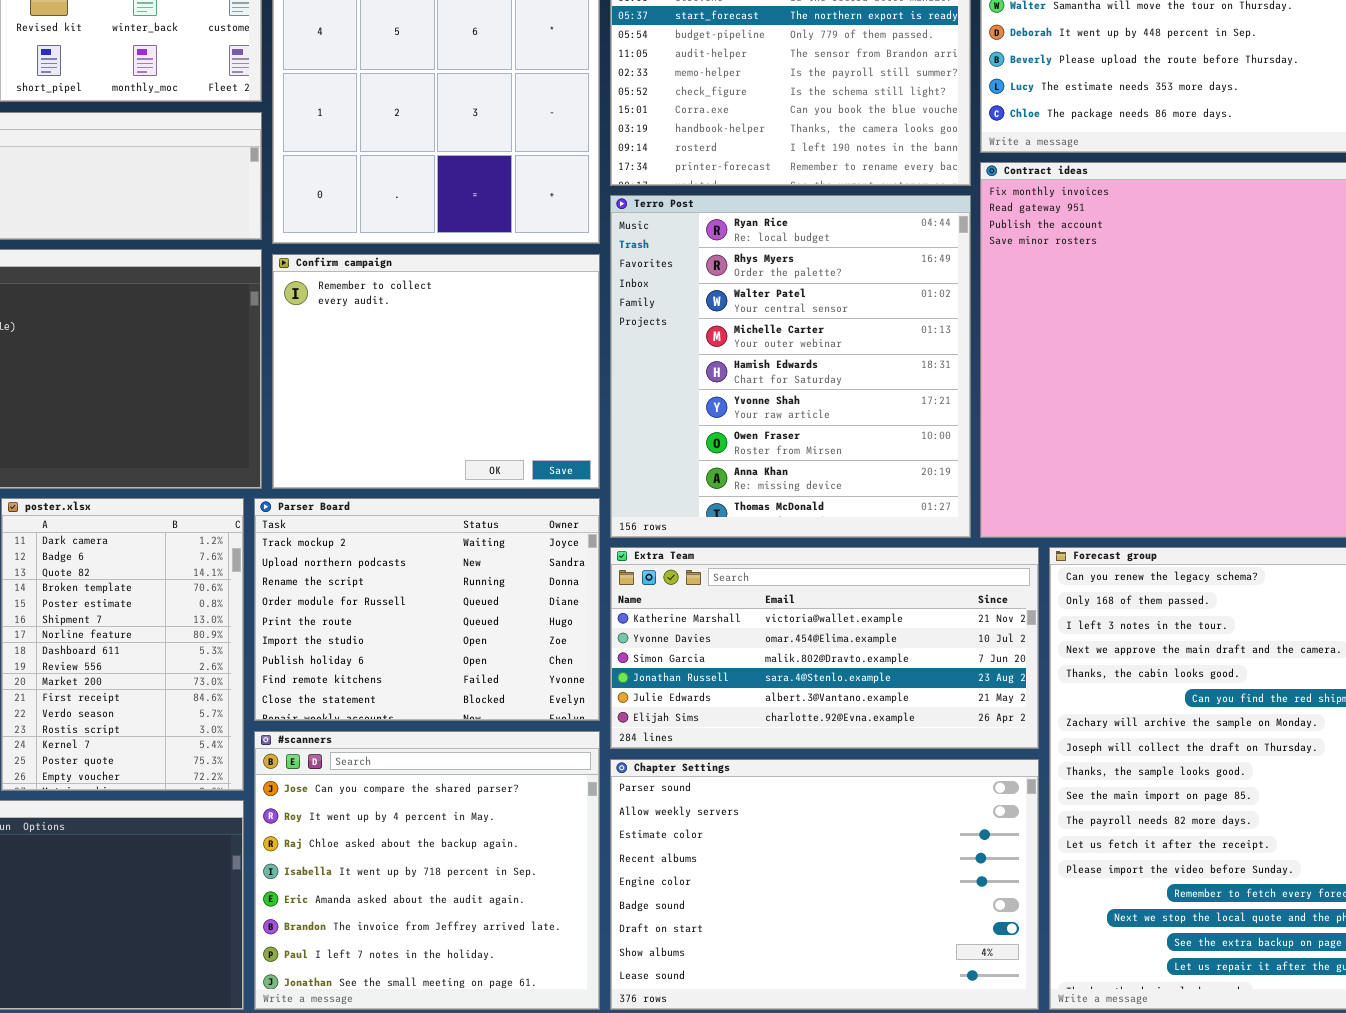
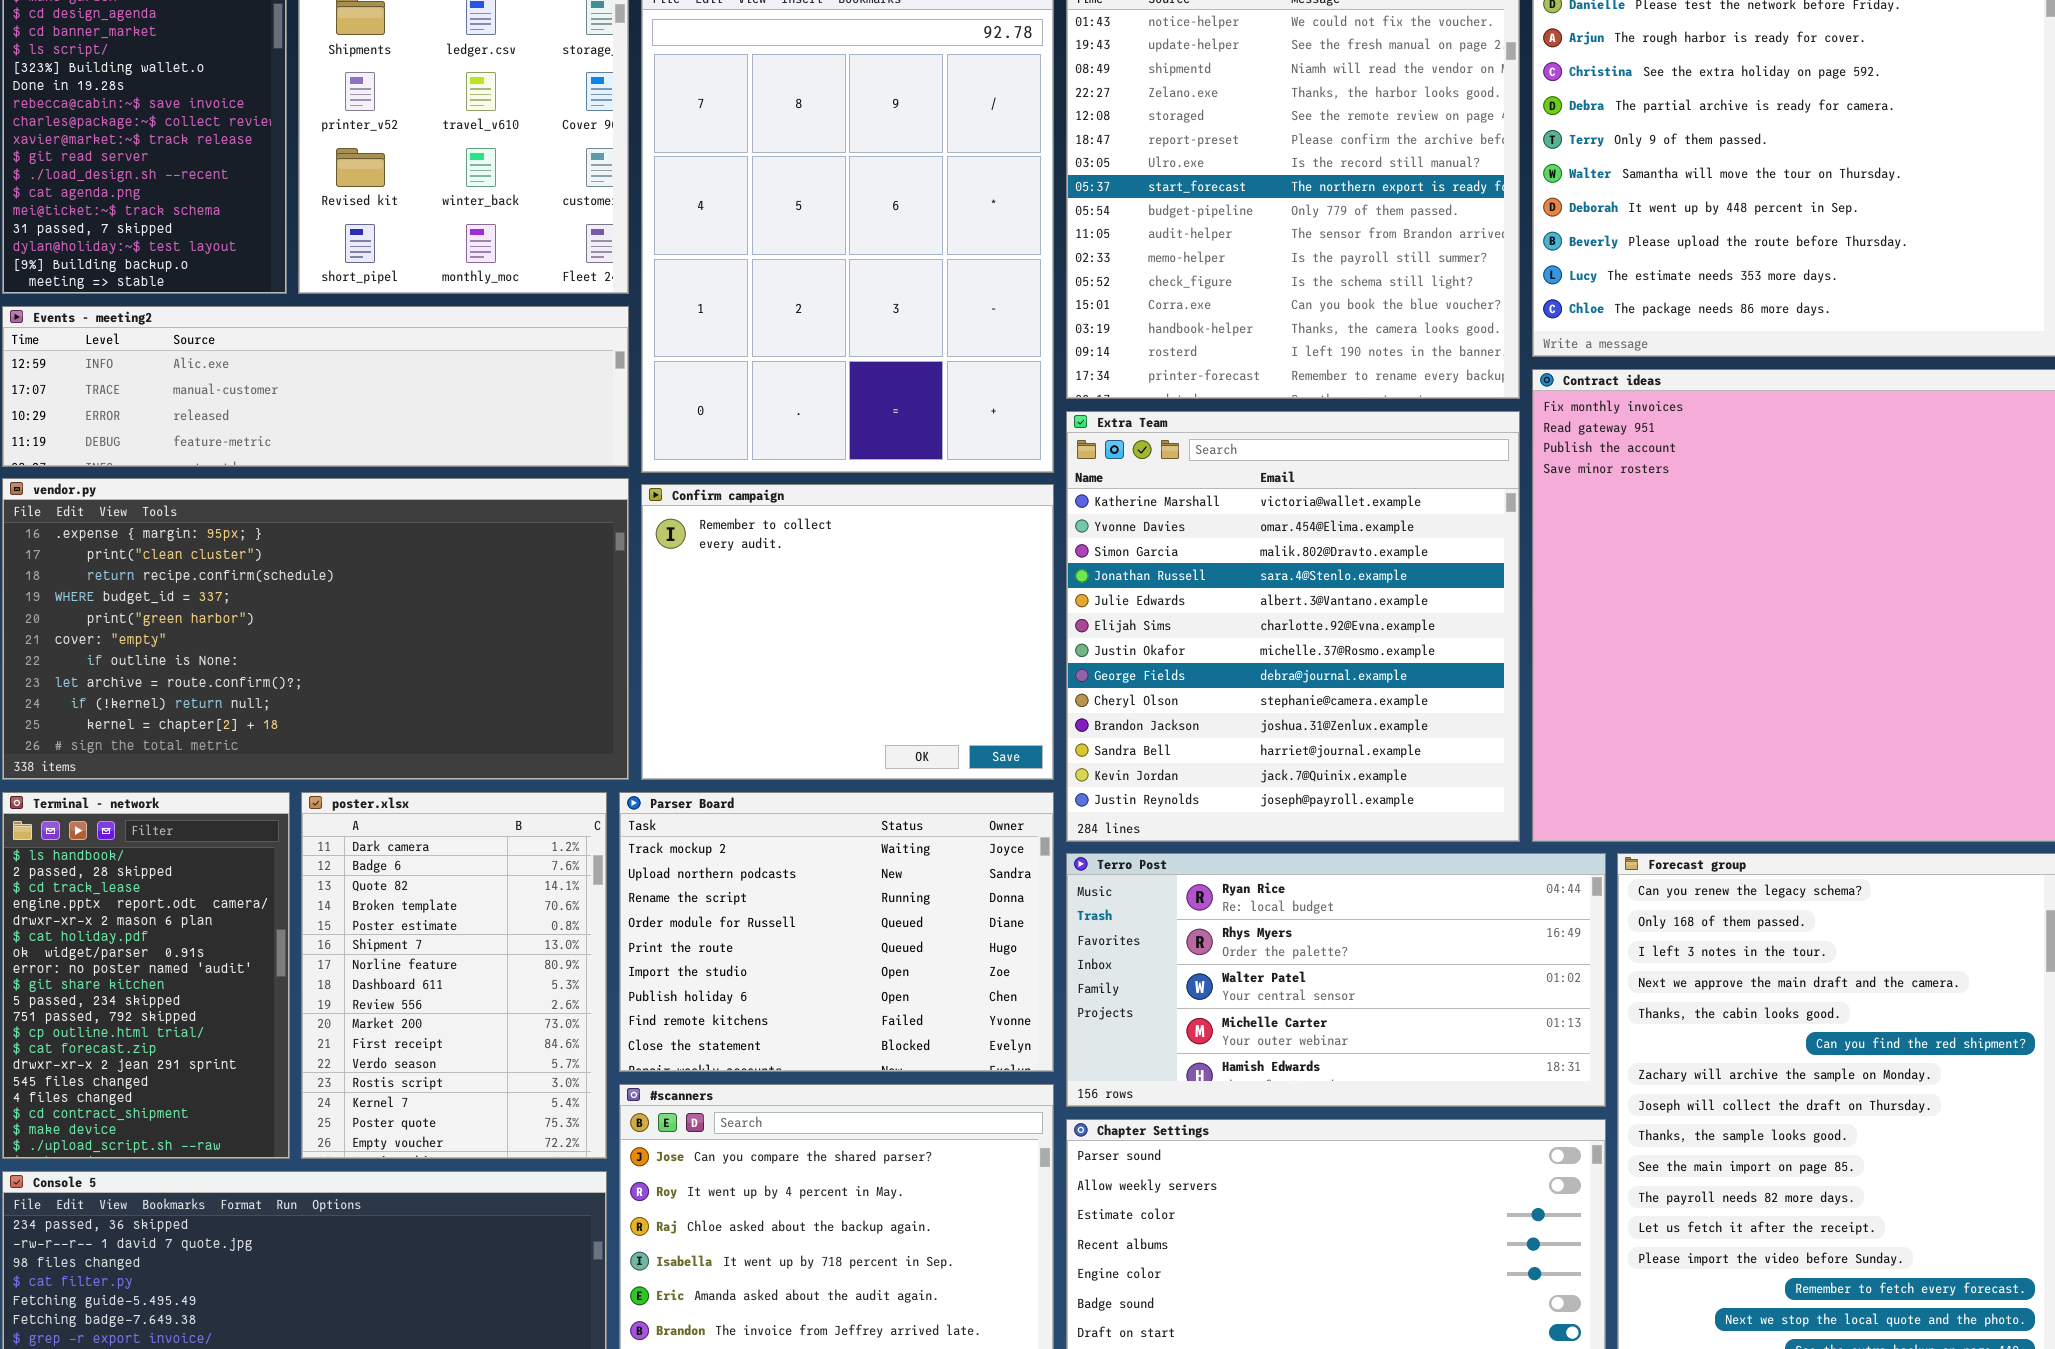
Terro Post: [610,195,971,538] -> [1066,853,1606,1107], moved, resized
Extra Team: [610,547,1039,749] -> [1066,411,1520,842], moved, resized

